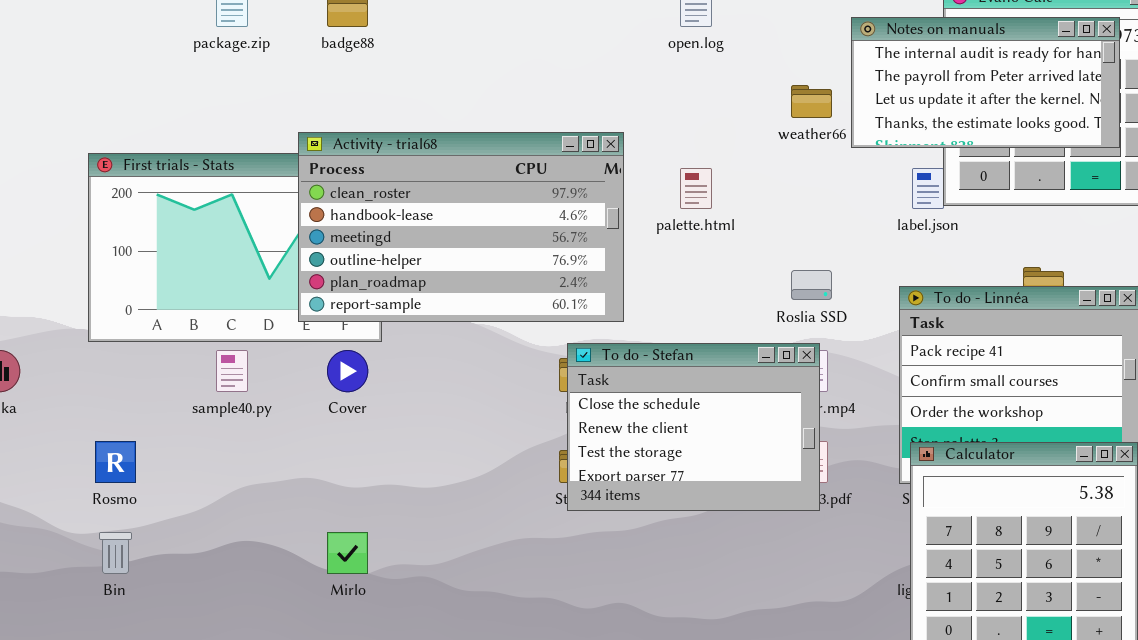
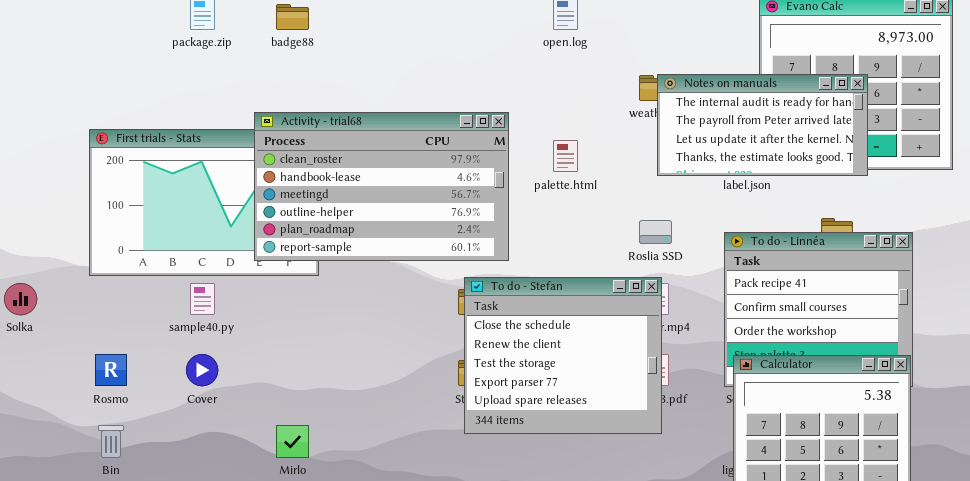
Notes on manuals: [851,17,1120,148] -> [657,74,868,176], moved
To do - Stefan: [567,343,820,511] -> [464,277,662,434], resized
Cover: [327,350,368,392] -> [186,354,218,386], moved

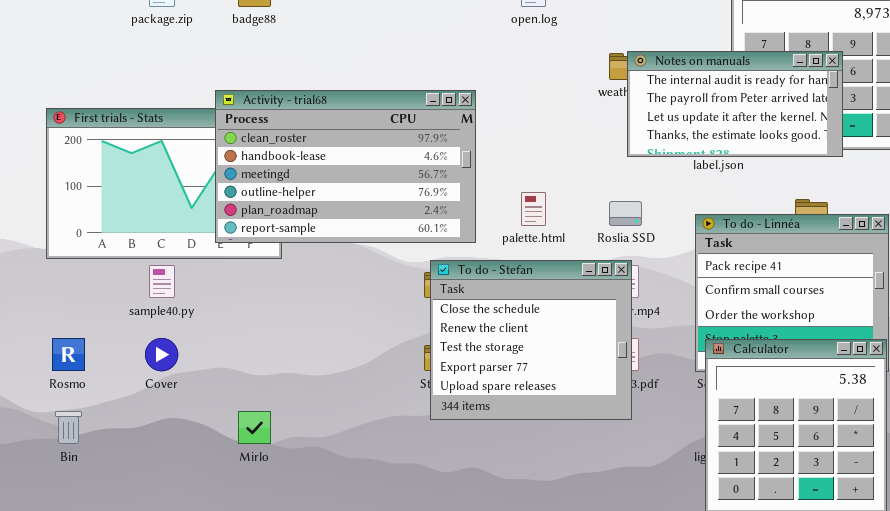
palette.html: [553,140,578,172] -> [521,192,546,226], moved

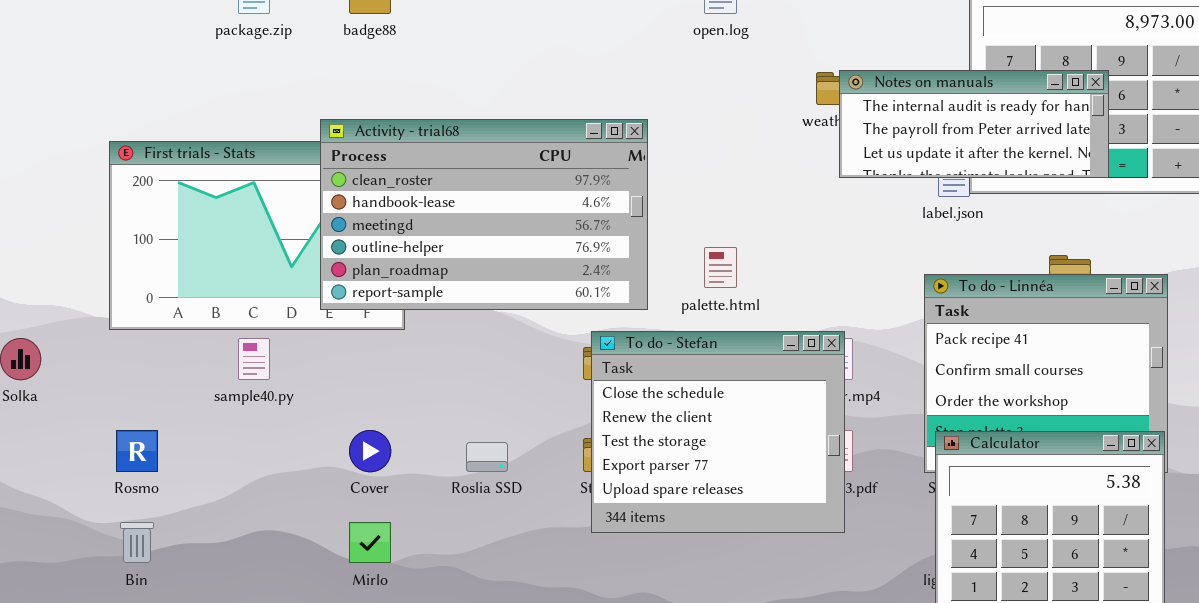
Notes on manuals: [627,51,843,157] -> [839,70,1109,178], resized
Roslia SSD: [609,201,642,226] -> [466,442,508,472], moved
Cover: [145,338,178,371] -> [349,430,391,472], moved

